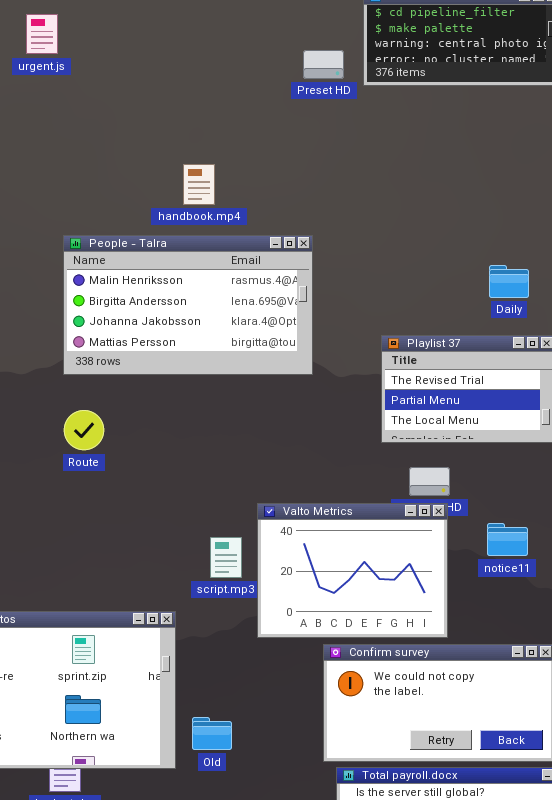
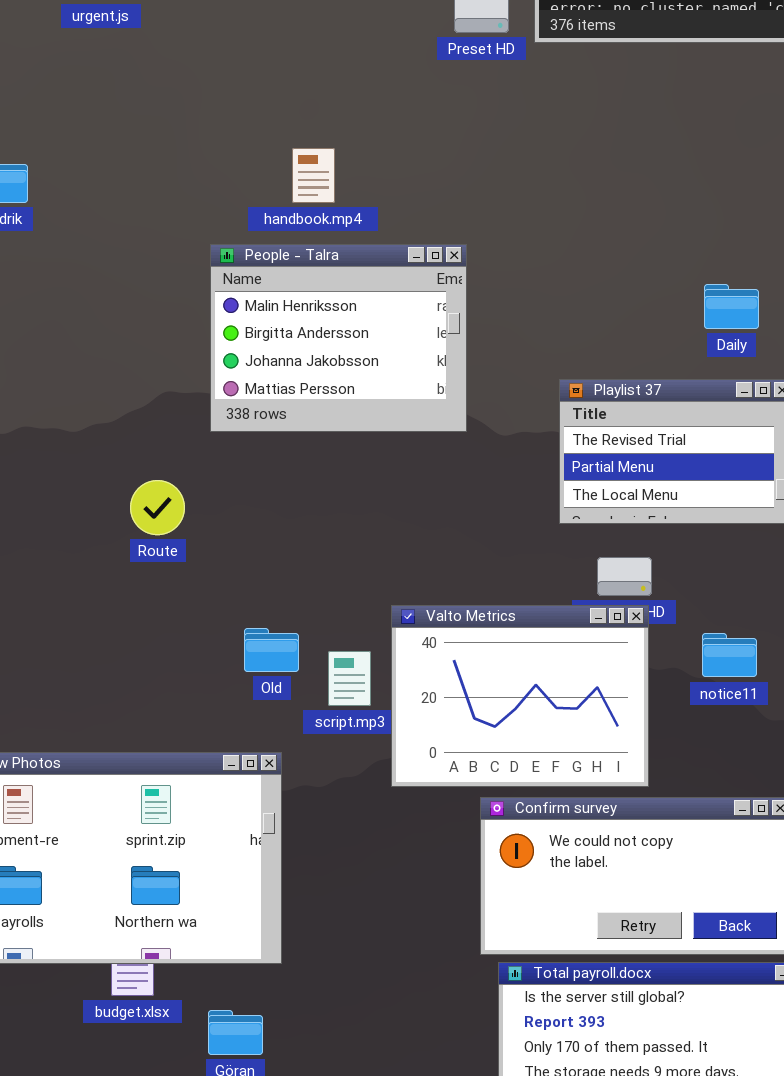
People - Talra: [63,235,313,375] -> [210,244,467,432], resized
Old: [192,717,232,750] -> [244,628,299,672], moved

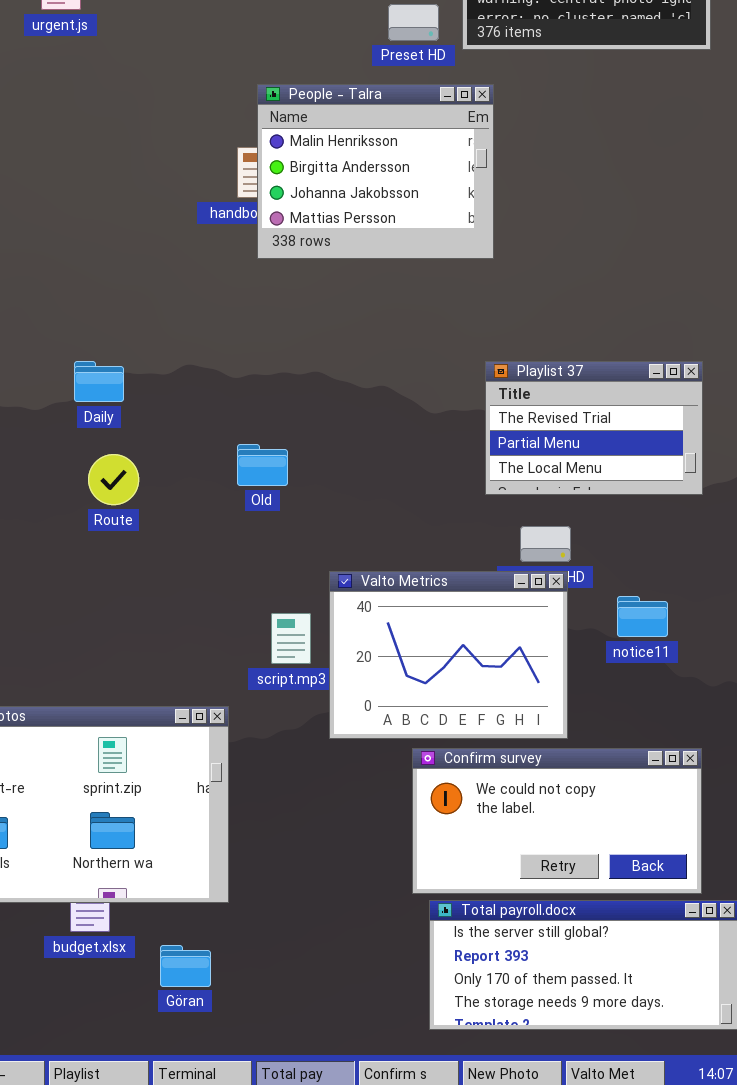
People - Talra: [210,244,467,432] -> [257,84,494,259], moved
Daily: [704,284,759,329] -> [74,361,124,402], moved
Old: [244,628,299,672] -> [237,444,288,486], moved

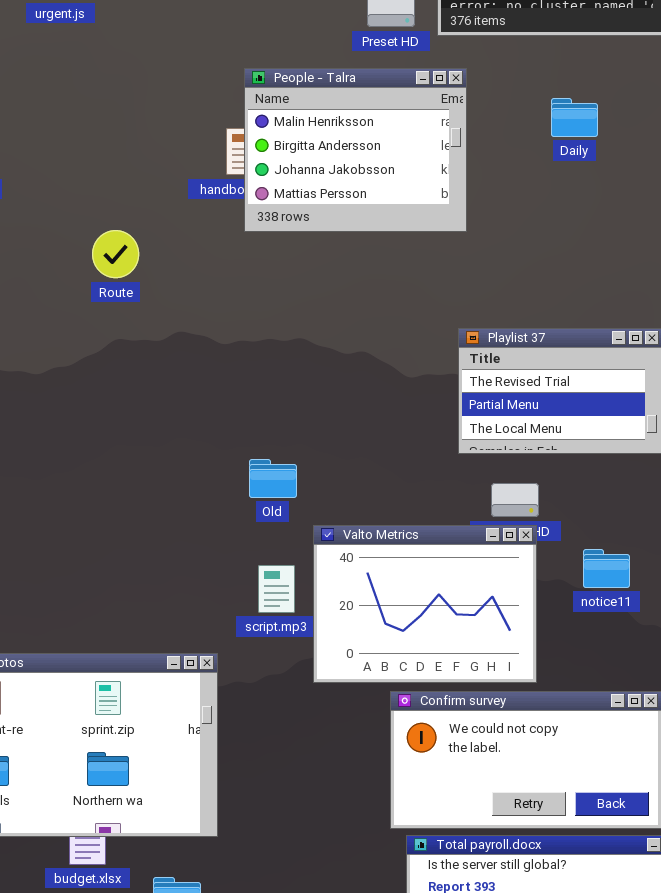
Daily: [74,361,124,402] -> [551,98,598,137], moved
Old: [237,444,288,486] -> [249,459,297,498], moved
Route: [88,454,139,505] -> [92,230,139,278], moved

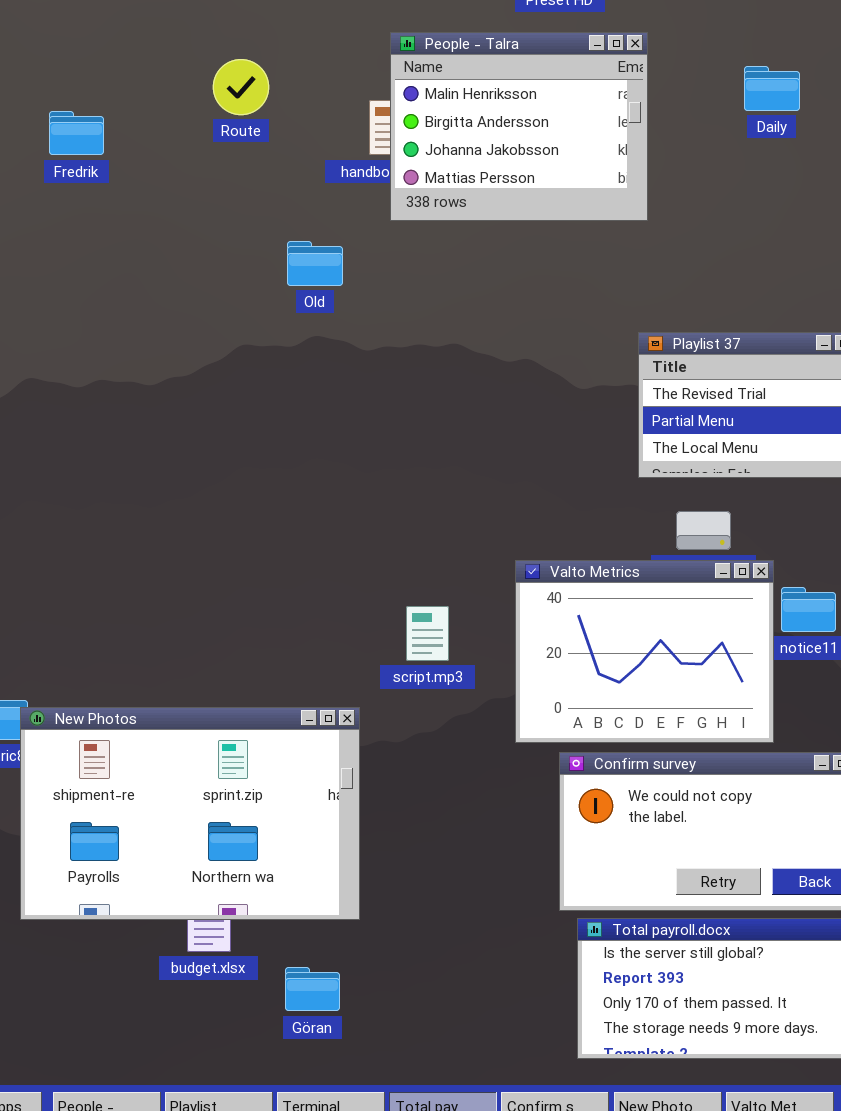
Route: [92,230,139,278] -> [213,59,269,115], moved
Old: [249,459,297,498] -> [287,241,343,286], moved
Valto Metrics: [313,525,537,683] -> [515,560,774,743], moved

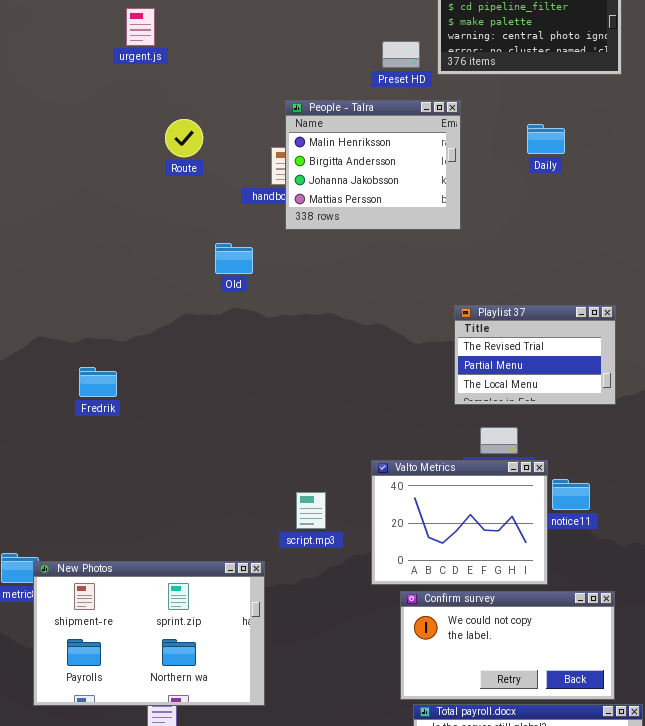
Fredrik: [49,111,104,155] -> [79,367,117,397], moved

